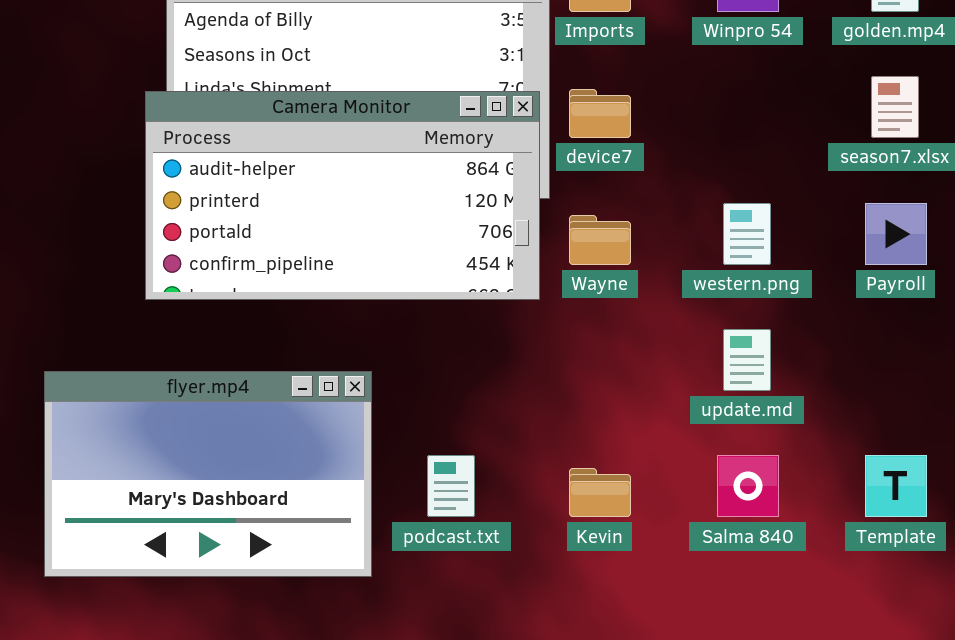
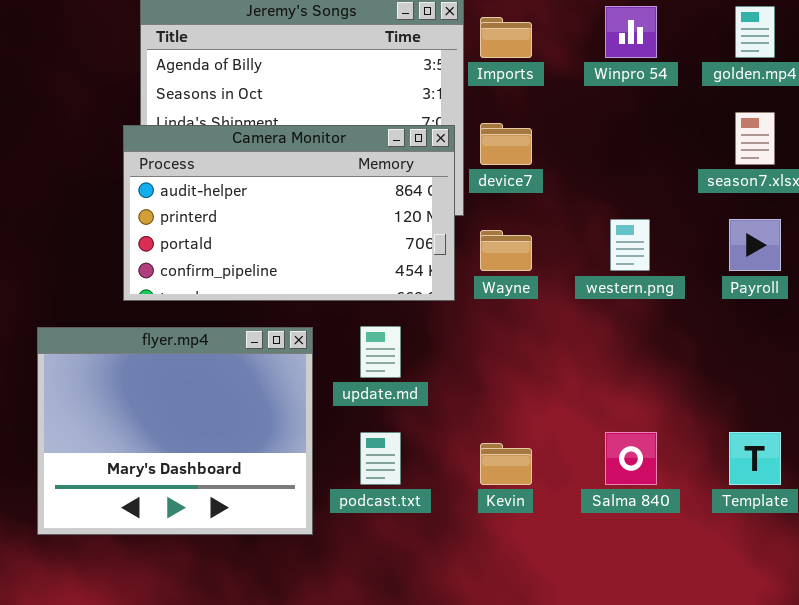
update.md: [723,329,771,391] -> [360,326,401,378], moved
flyer.mp4: [44,371,372,577] -> [37,327,313,535], resized

